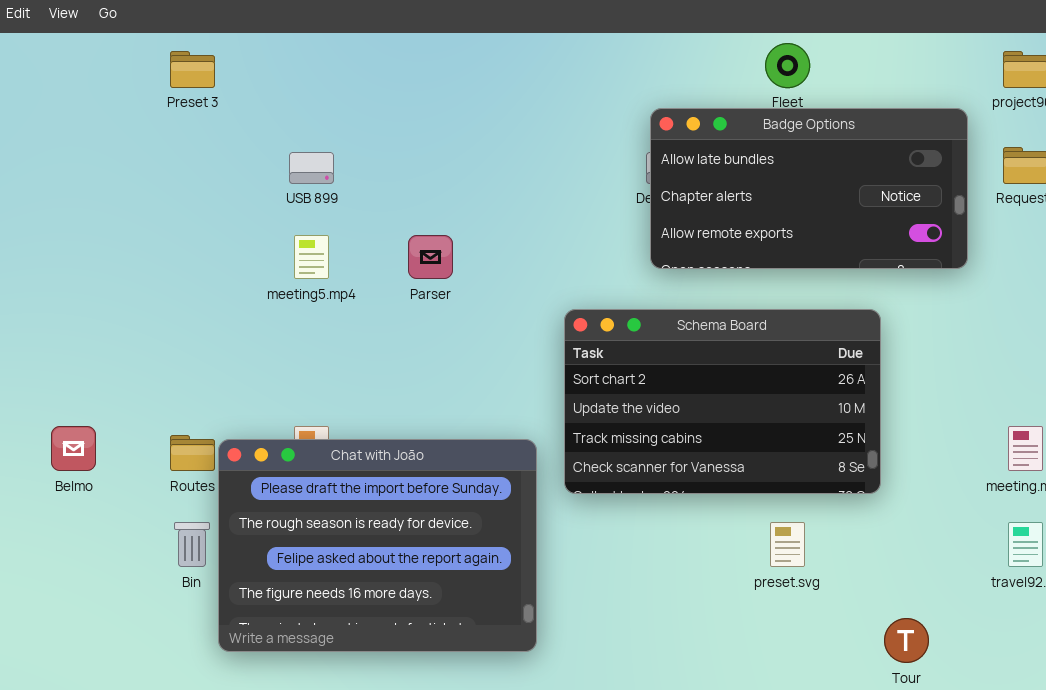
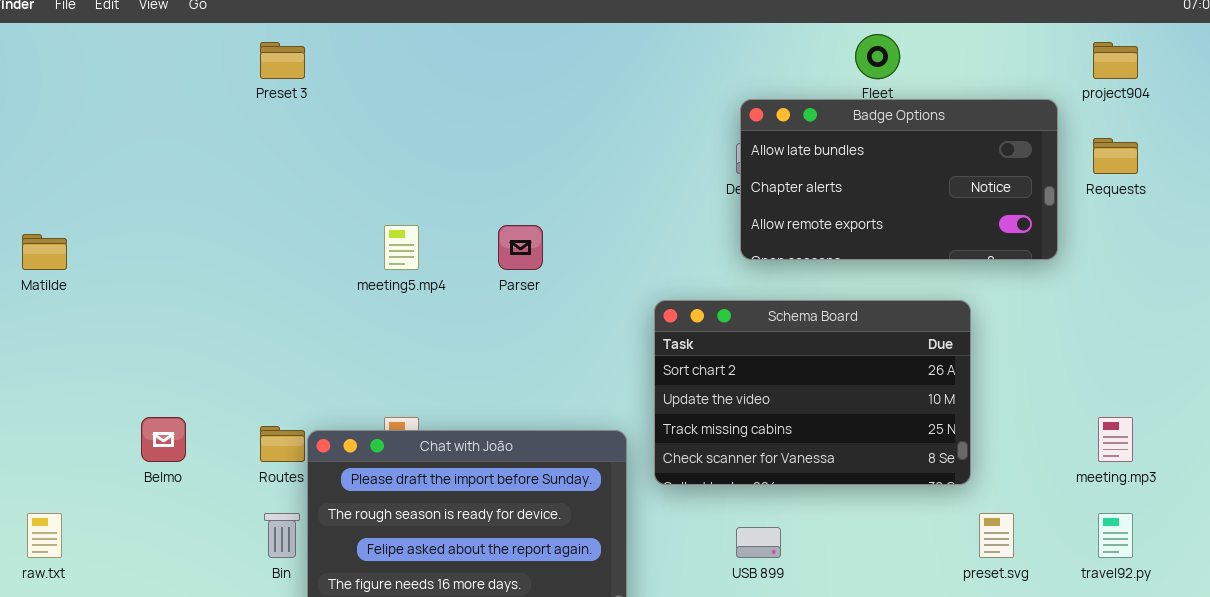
USB 899: [289,152,334,184] -> [736,527,781,558], moved
preset.svg: [770,522,805,567] -> [979,513,1014,558], moved

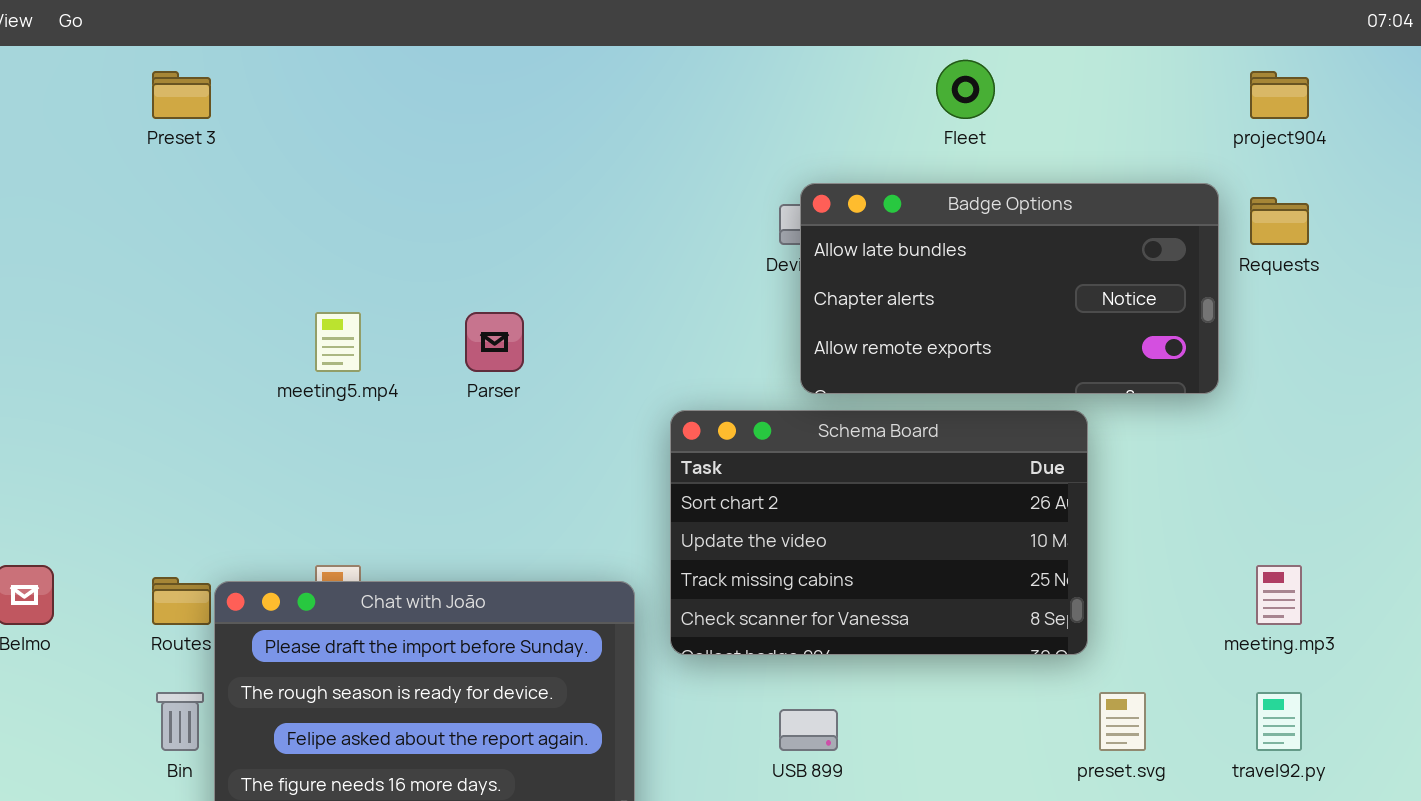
Badge Options: [740,99,1058,260] -> [800,183,1219,394], moved

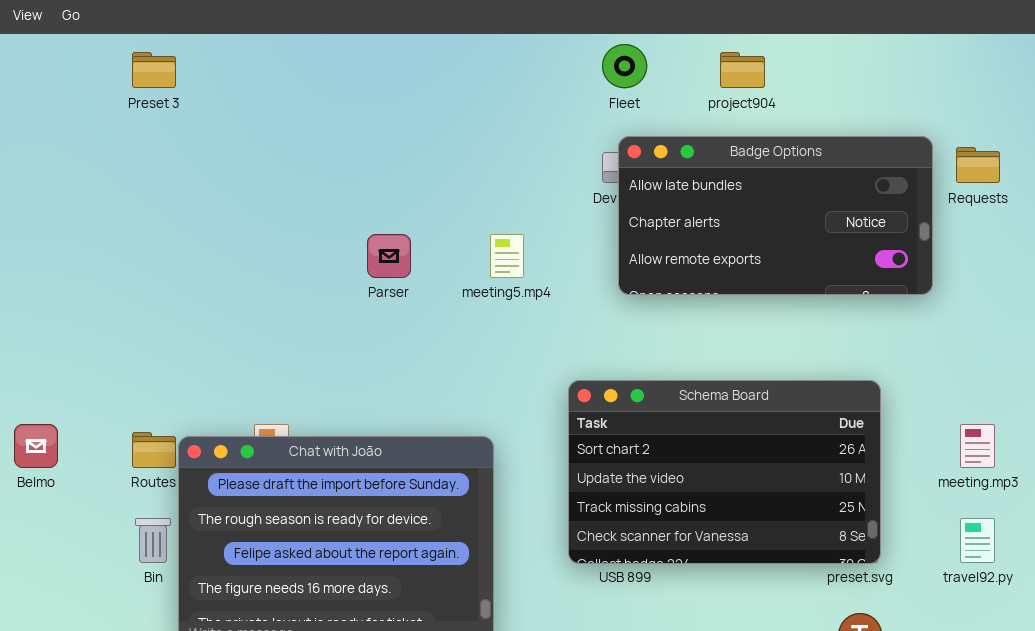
Fleet: [936,60,995,119] -> [602,44,647,88], moved
project904: [1250,71,1309,119] -> [720,52,765,88], moved
meeting5.mp4: [315,312,361,372] -> [490,234,524,278], moved
Schema Board: [670,410,1088,655] -> [568,380,881,564], moved

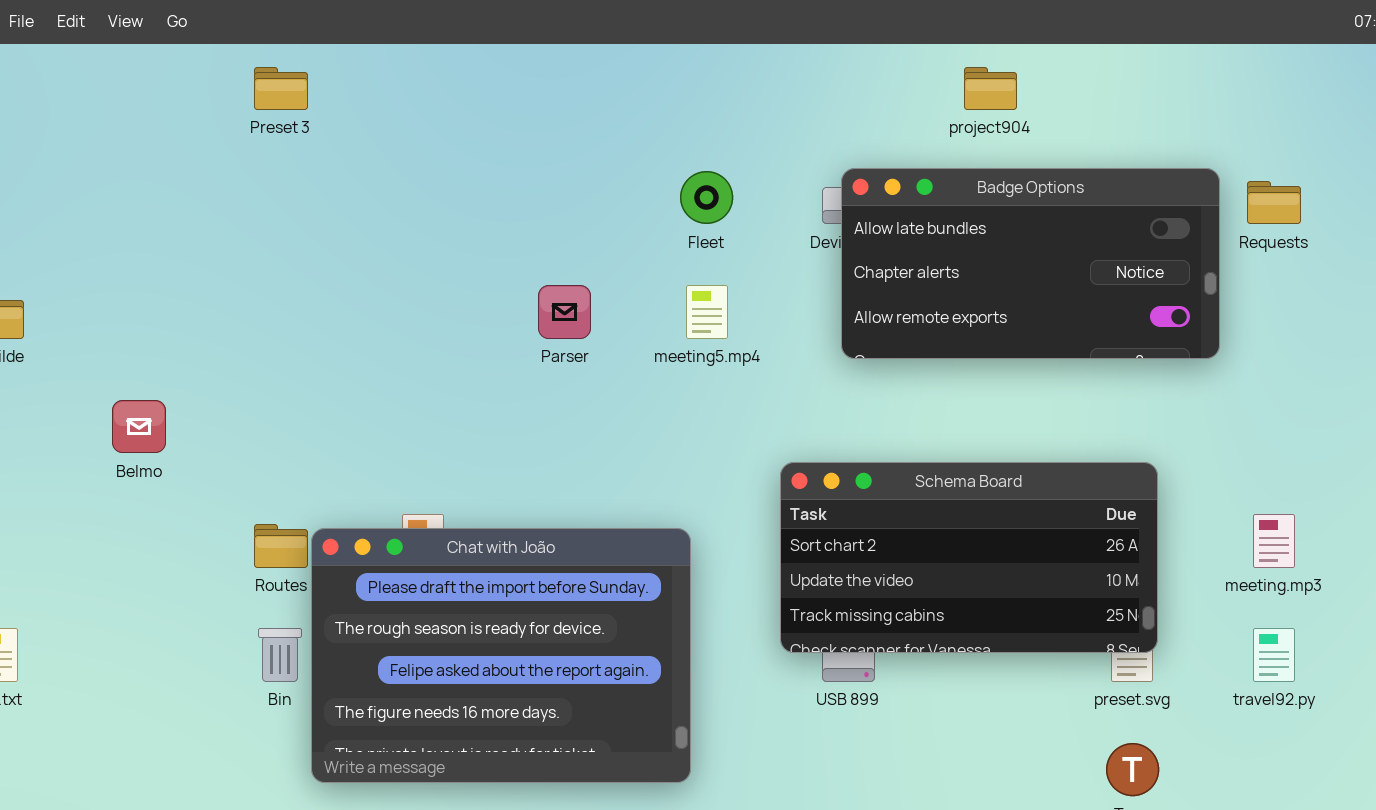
Fleet: [602,44,647,88] -> [680,171,733,224], moved
Schema Board: [568,380,881,564] -> [780,462,1158,653], resized
Belmo: [14,424,58,468] -> [112,400,166,453], moved

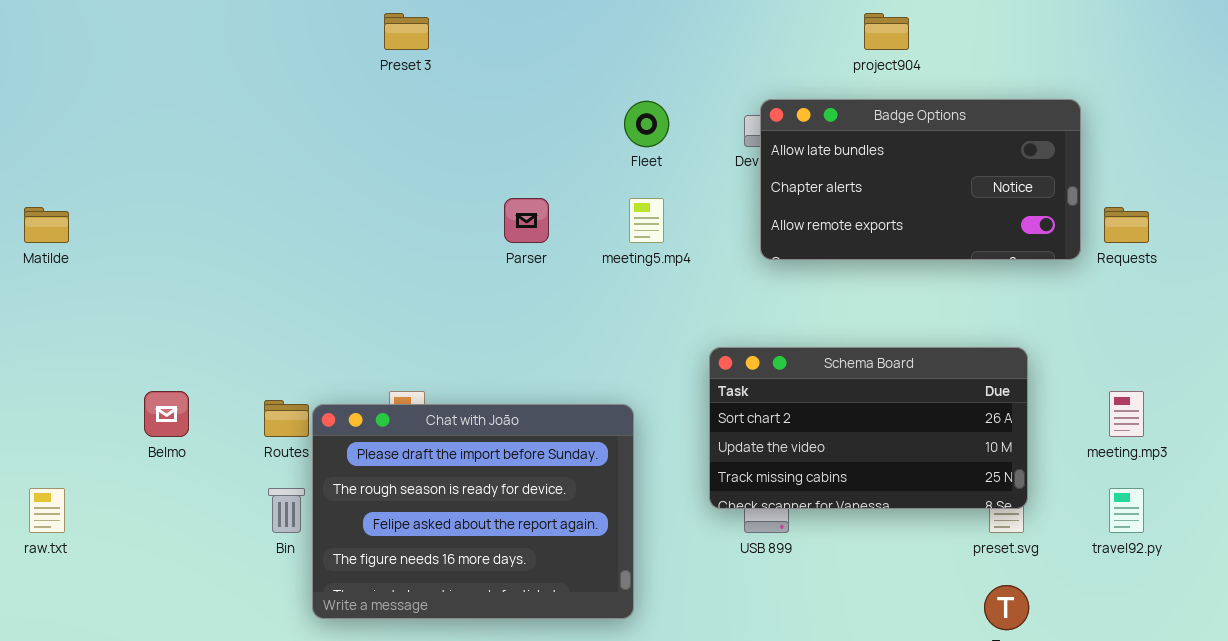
Preset 3: [254,67,308,110] -> [384,13,429,50], moved
Requests: [1247,181,1301,224] -> [1104,207,1149,243], moved
Belmo: [112,400,166,453] -> [144,391,189,437], moved

